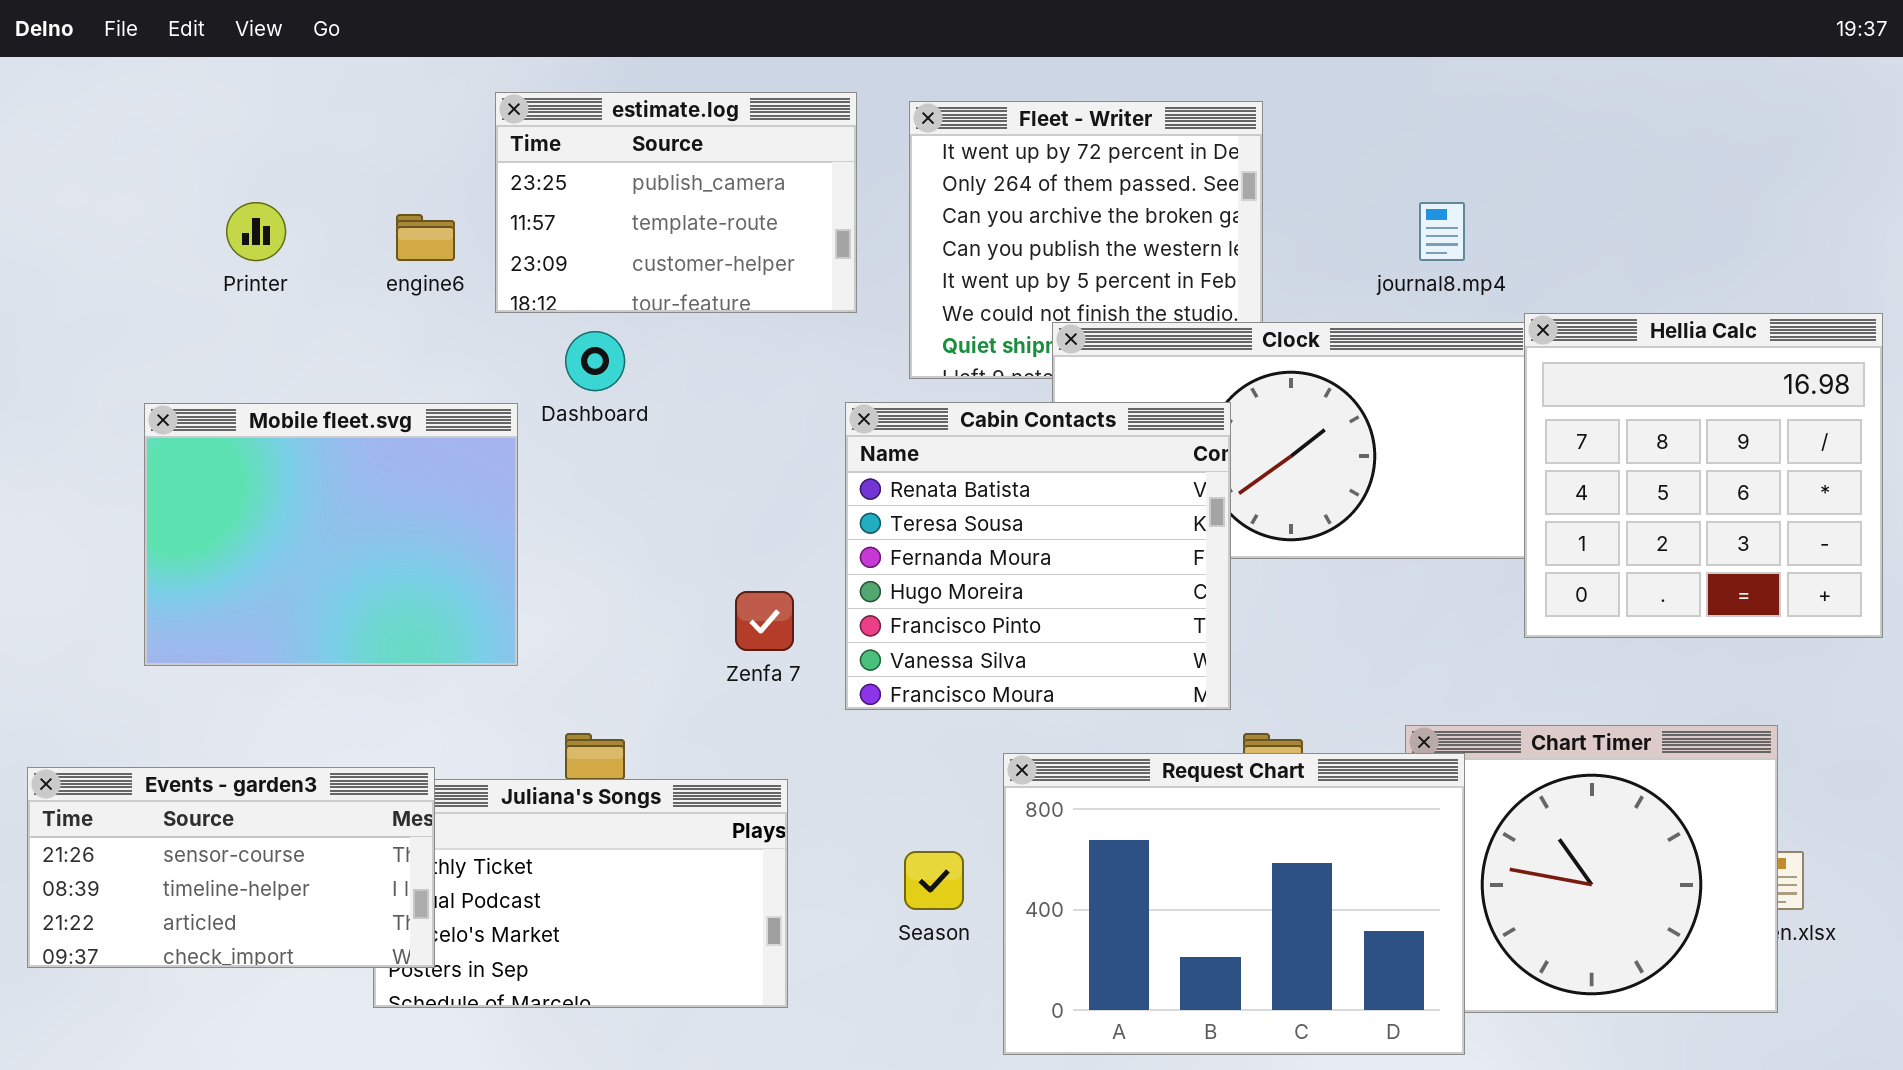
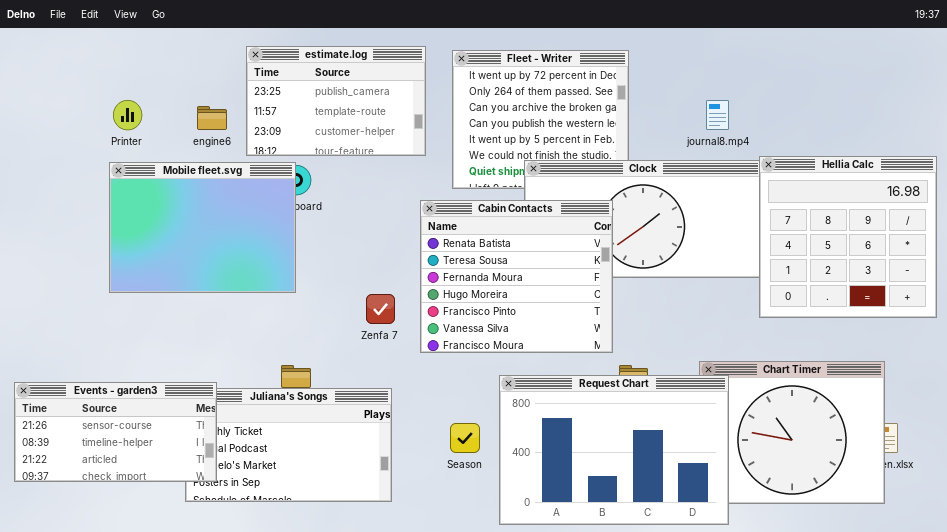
Mobile fleet.svg: [144,403,518,666] -> [109,162,296,293], moved

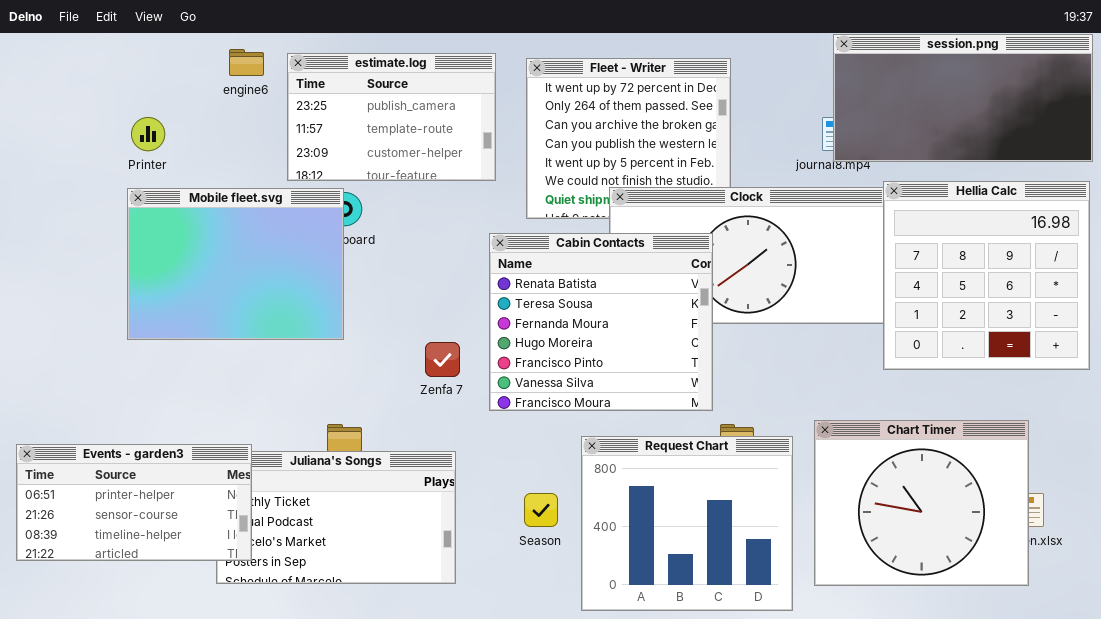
session.png: none -> [833,34,1093,162], opened
engine6: [197,106,227,130] -> [229,49,264,76], moved
Request Chart: [499,375,729,525] -> [581,436,793,611], resized
Events - garden3: [14,382,217,482] -> [16,444,252,561], scrolled up 1 row

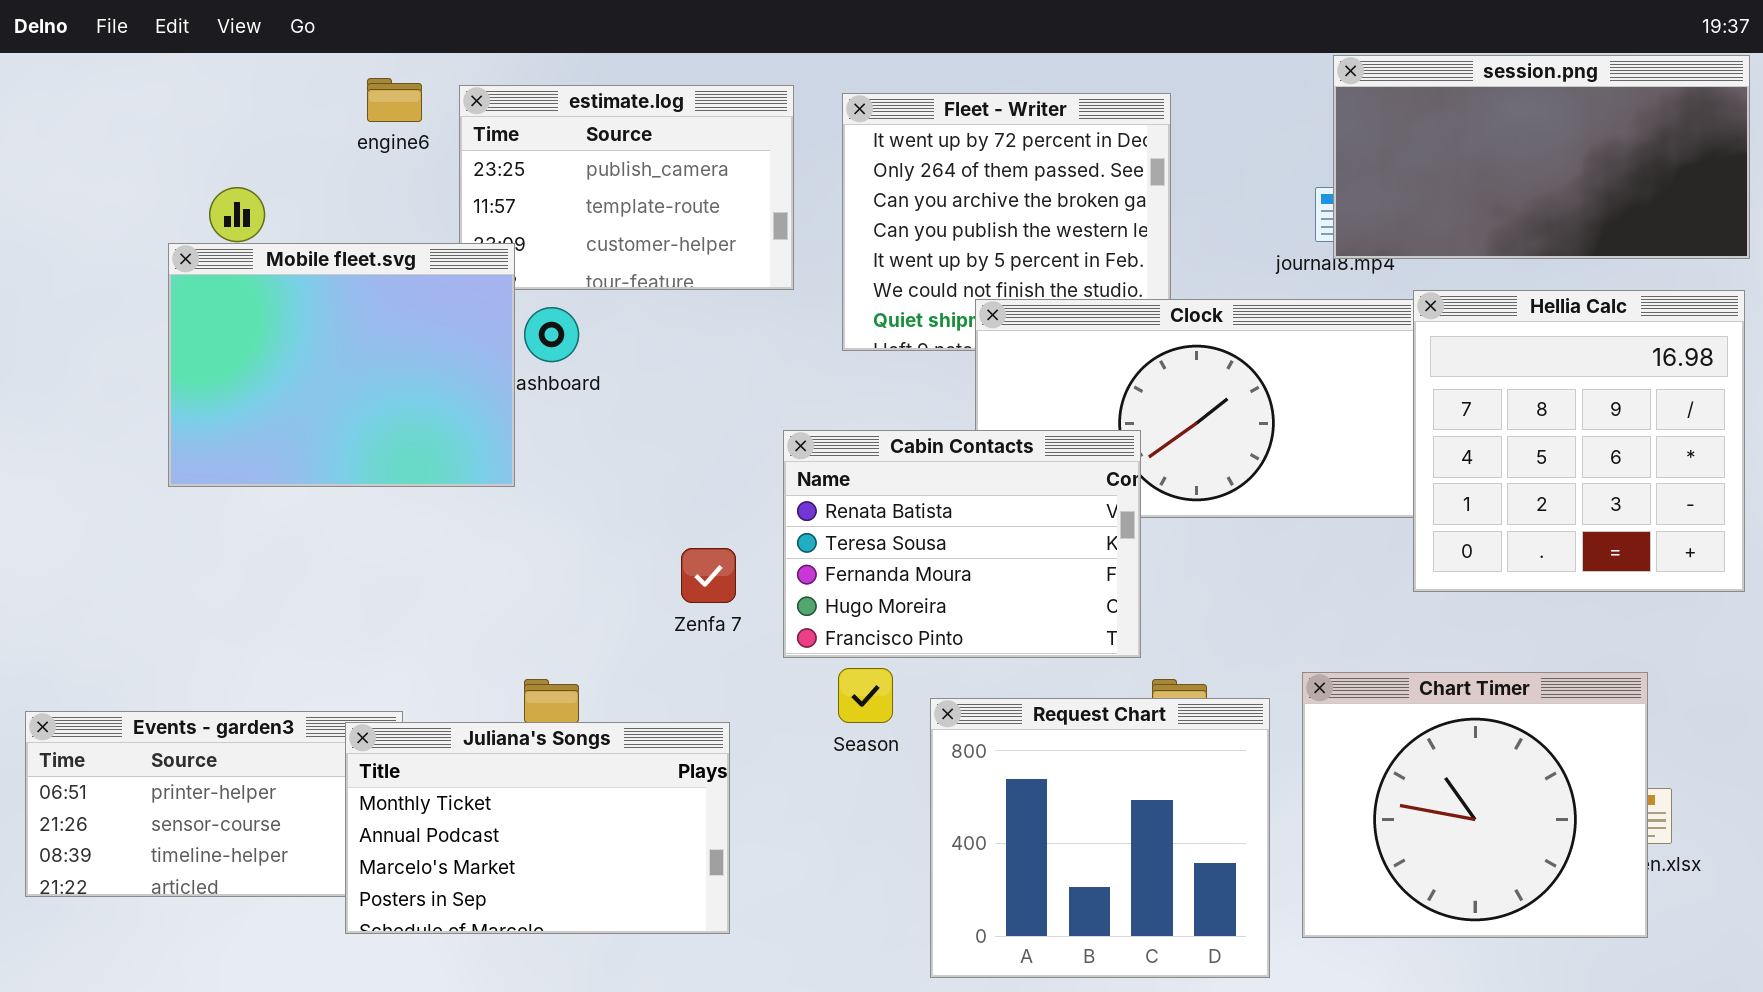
Mobile fleet.svg: [127,188,344,340] -> [168,243,515,487], moved
Cabin Contacts: [489,233,713,411] -> [783,430,1141,658], resized
Juliana's Songs: [216,451,456,584] -> [345,722,730,934], raised
Season: [524,493,558,527] -> [838,668,893,723], moved

